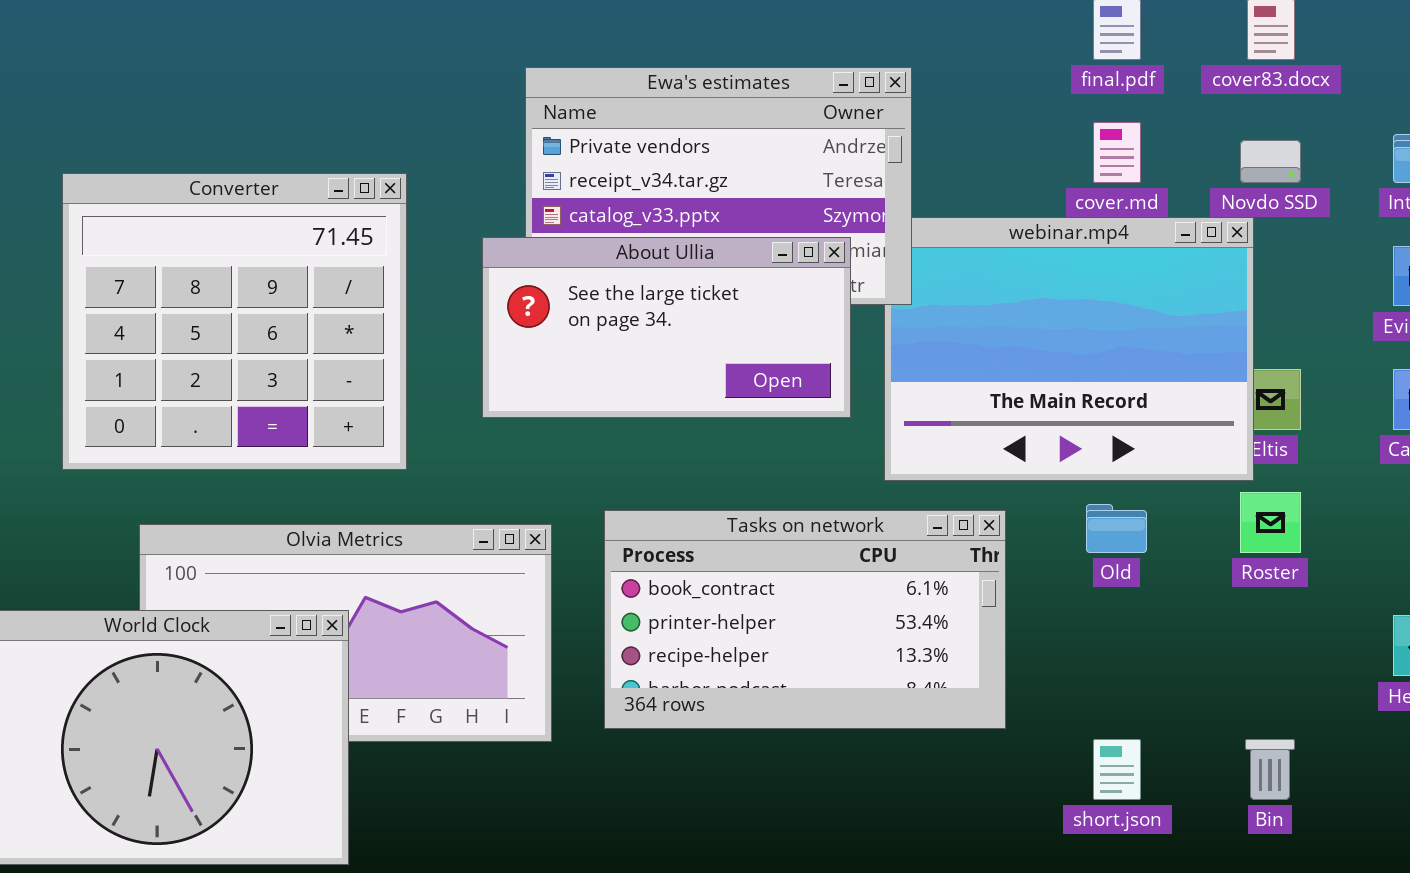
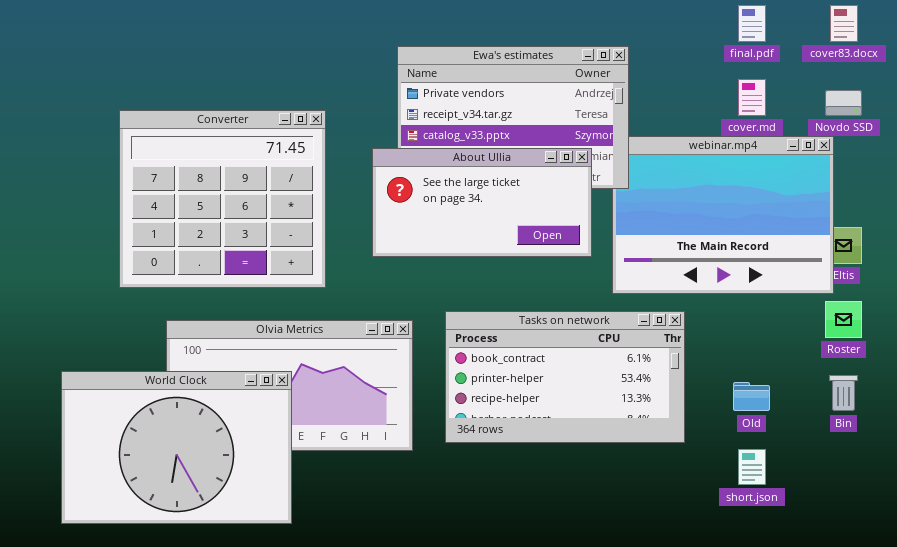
Old: [1086,504,1147,553] -> [733,382,770,411], moved
Bin: [1245,739,1295,800] -> [829,375,858,411], moved

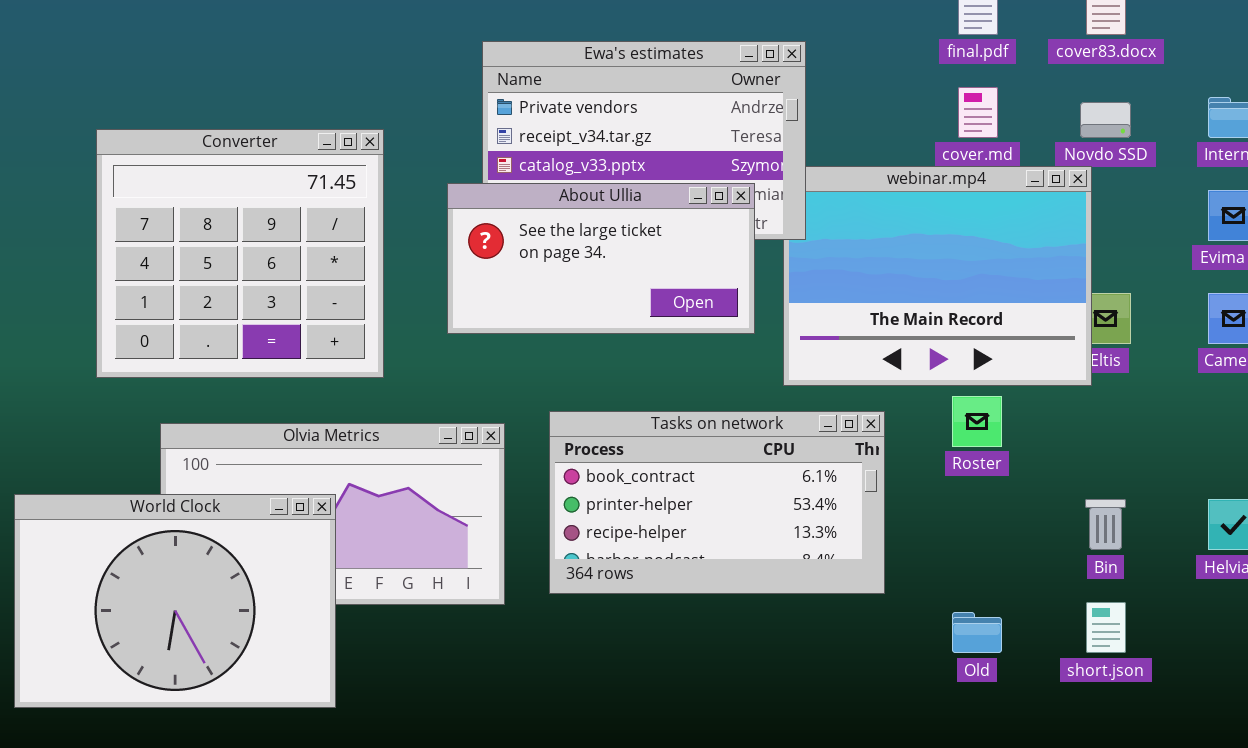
Roster: [825,301,862,338] -> [952,396,1002,447], moved
Old: [733,382,770,411] -> [952,612,1002,653], moved
short.json: [738,449,766,485] -> [1086,602,1126,653], moved

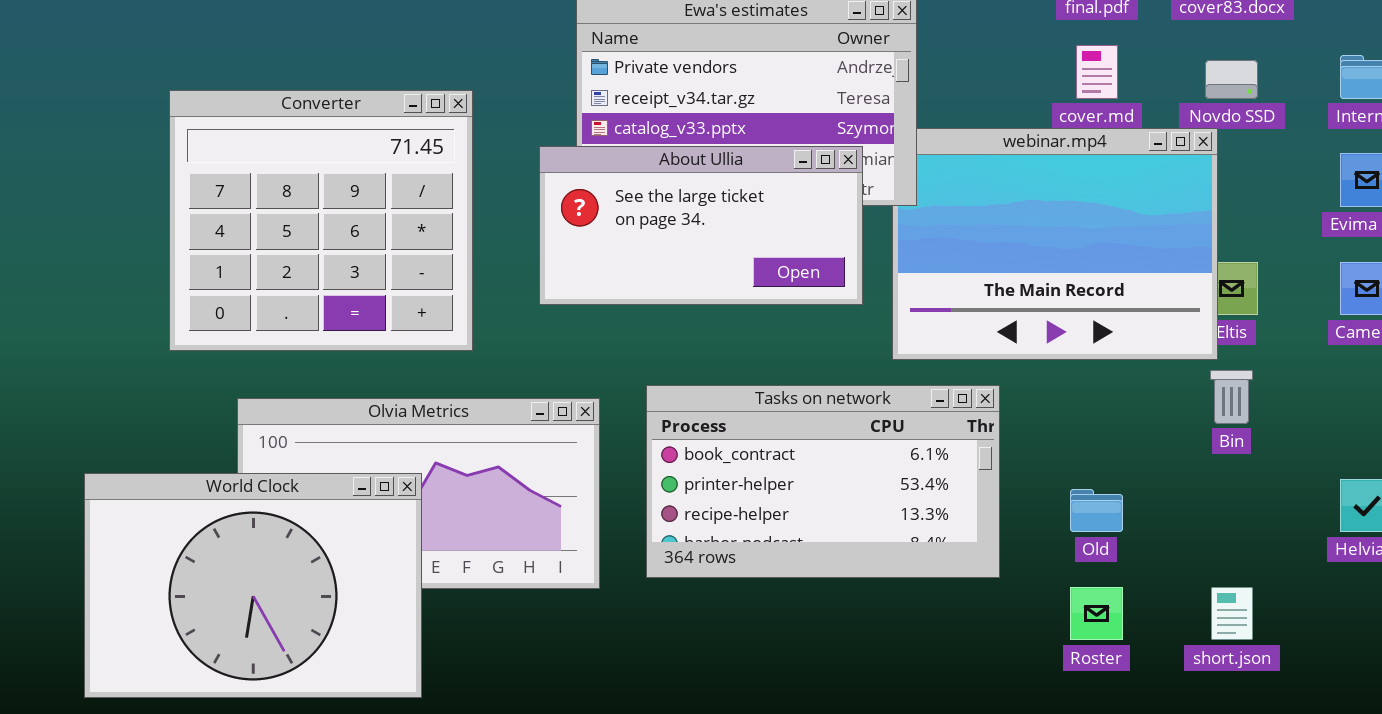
Roster: [952,396,1002,447] -> [1070,587,1123,640], moved
Bin: [1085,499,1126,550] -> [1210,370,1253,424], moved
Old: [952,612,1002,653] -> [1070,489,1123,532], moved

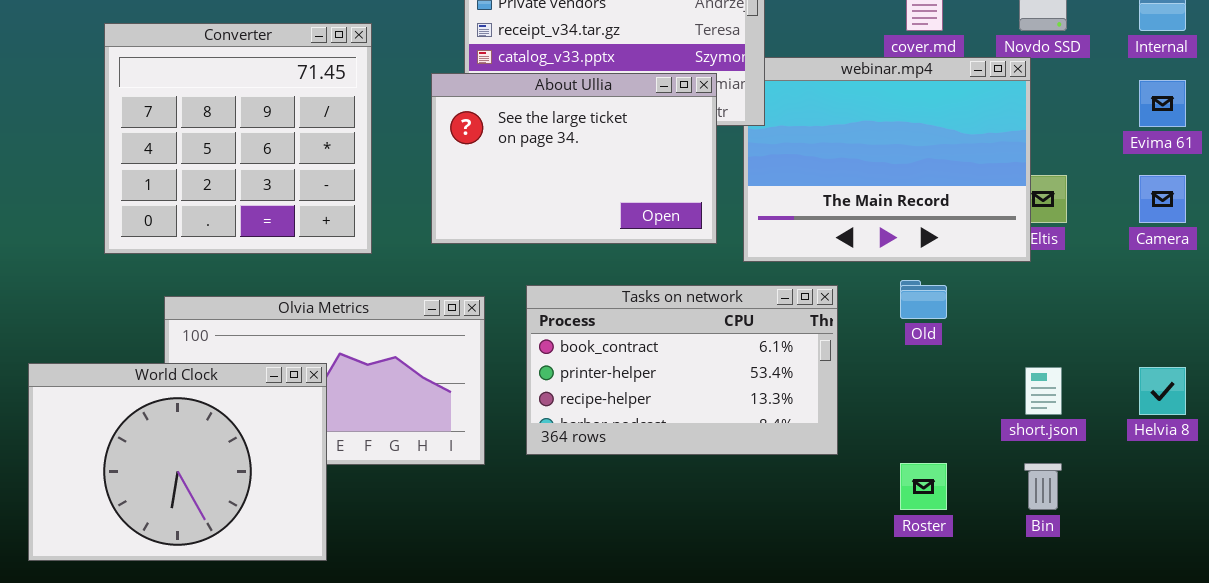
About Ullia: [539,146,863,305] -> [431,73,717,244], resized
Bin: [1210,370,1253,424] -> [1024,463,1062,510], moved
Old: [1070,489,1123,532] -> [900,280,947,319], moved
short.json: [1211,587,1253,640] -> [1025,367,1062,415], moved

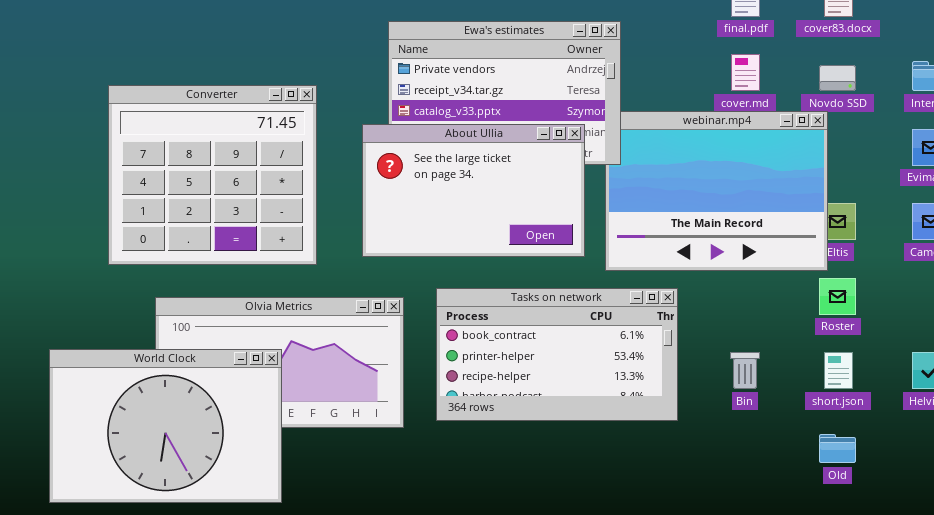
Old: [900,280,947,319] -> [819,434,856,463], moved
Roster: [900,463,947,510] -> [819,278,856,315], moved
Bin: [1024,463,1062,510] -> [730,352,760,389], moved

